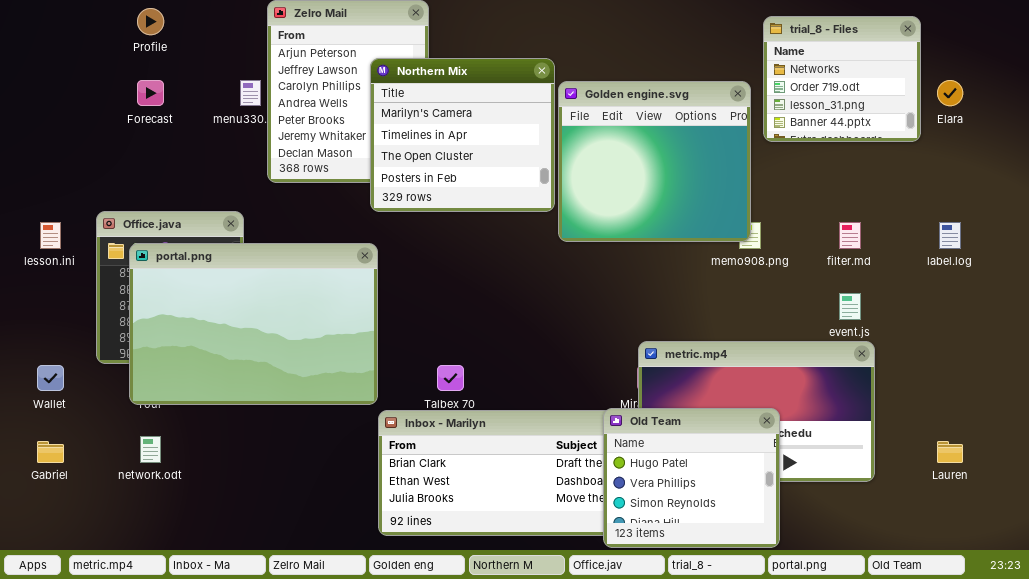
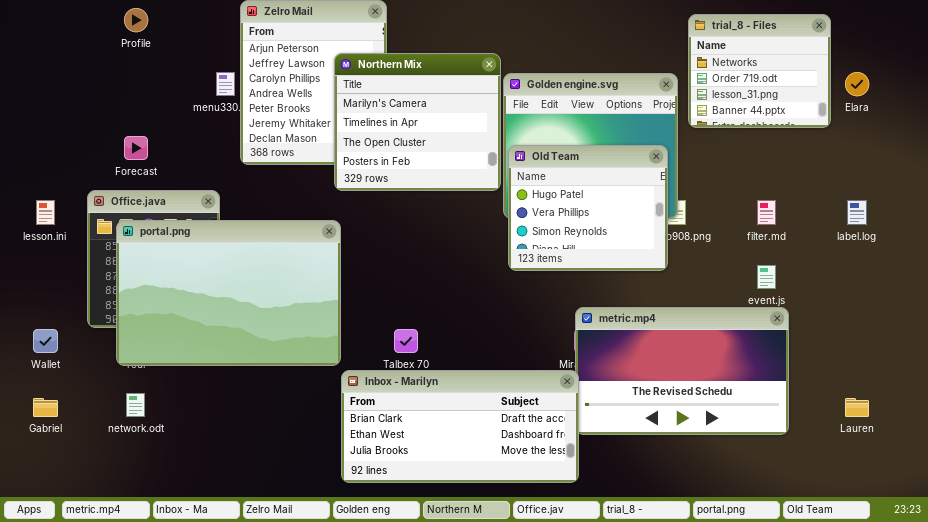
Forecast: [137,80,164,106] -> [124,136,148,160], moved
Old Team: [603,408,780,548] -> [508,145,668,271], moved

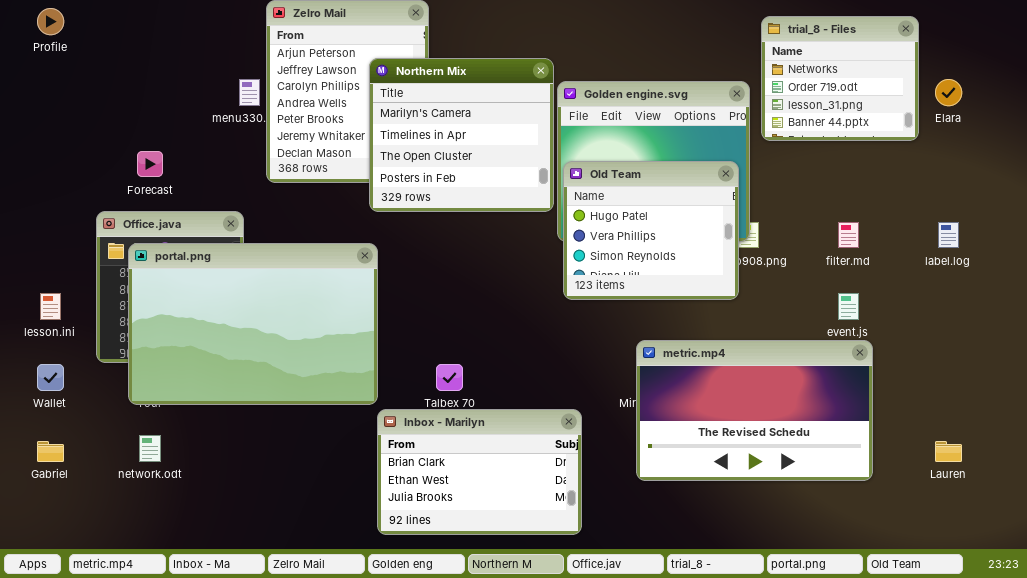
Profile: [124,8,148,32] -> [37,8,64,35], moved
lesson.ini: [36,200,55,225] -> [40,293,61,320], moved
Inbox - Marilyn: [341,370,579,483] -> [377,409,582,535], resized

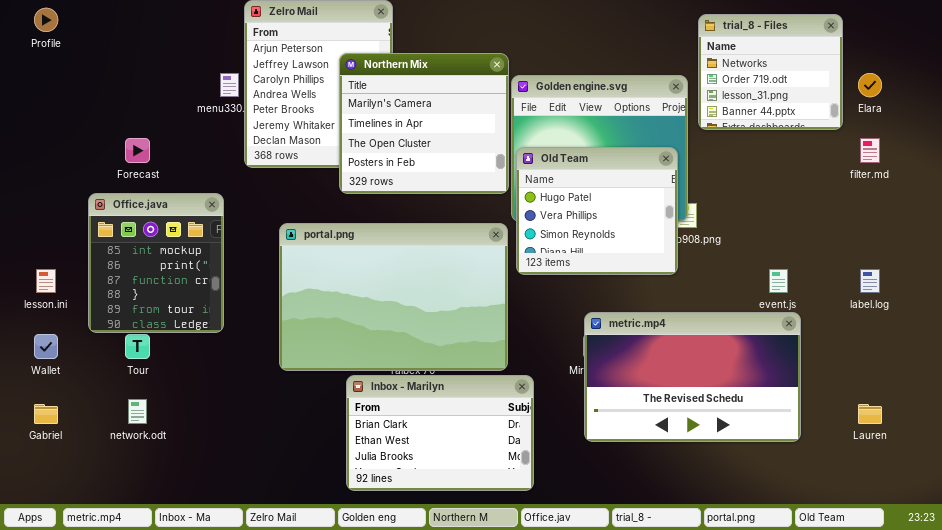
filter.md: [838,222,859,248] -> [860,138,880,163], moved
label.log: [938,222,959,248] -> [860,269,880,293], moved
portal.png: [128,243,378,405] -> [279,223,508,371], moved

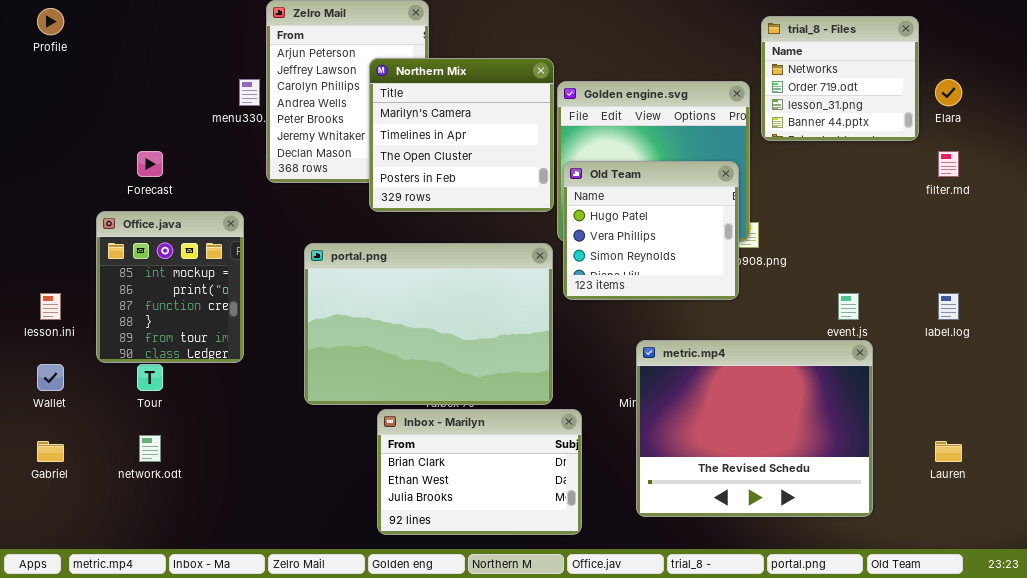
metric.mp4: [584,312,801,442] -> [636,340,873,517], resized

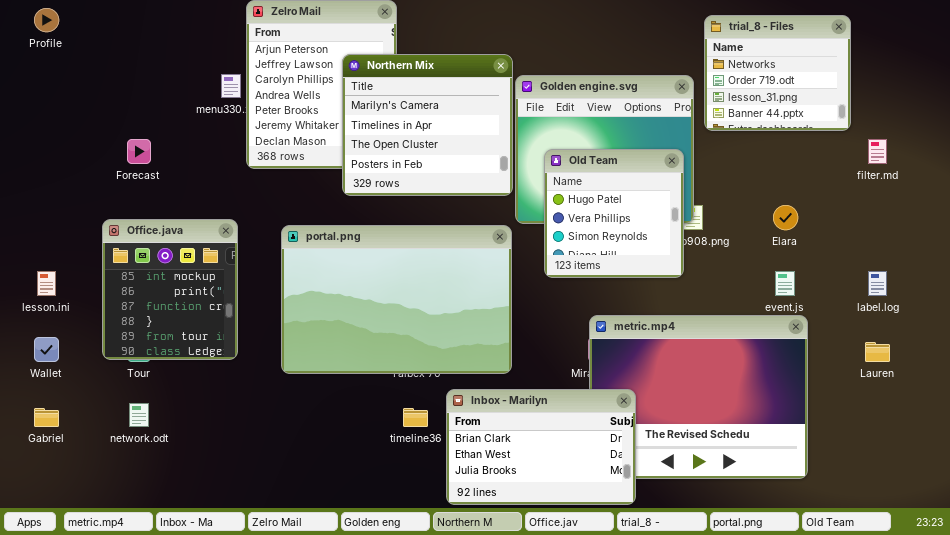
Elara: [935,79,962,106] -> [773,205,798,230], moved
Old Team: [563,161,739,300] -> [544,149,684,278], resized
Office.java: [96,211,244,363] -> [102,219,238,360], moved
Inbox - Marilyn: [377,409,582,535] -> [446,389,636,505], moved
Lauren: [935,441,962,462] -> [865,342,890,362], moved

